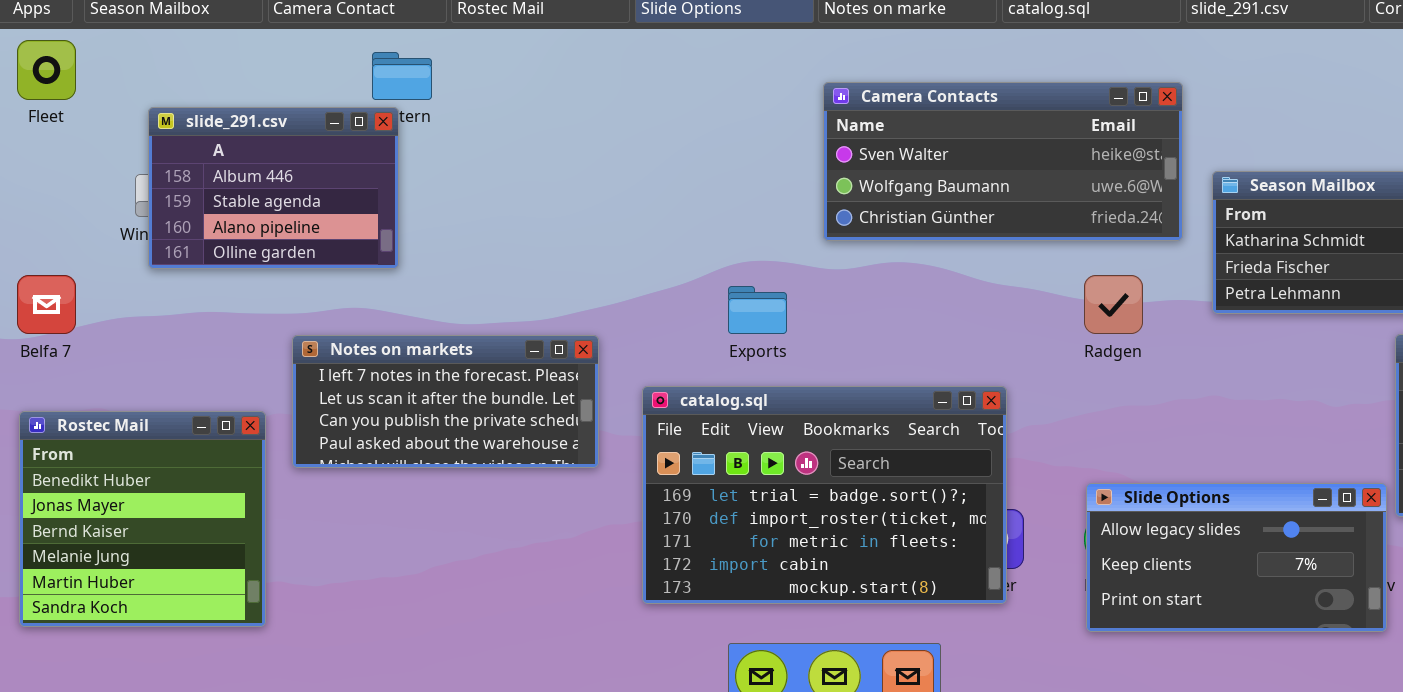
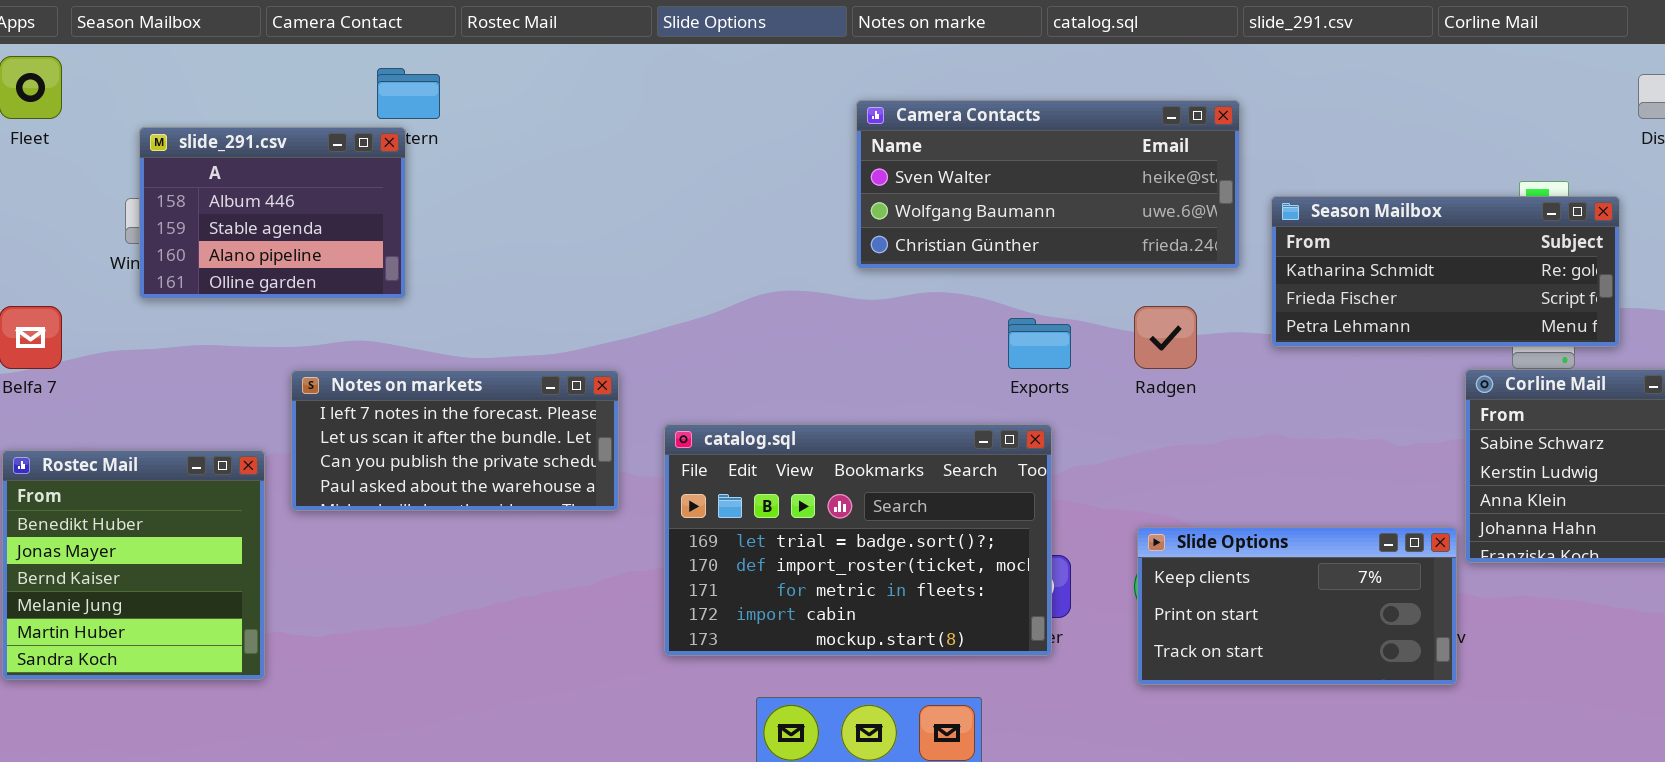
Exports: [728,286,787,334] -> [1008,318,1071,369], moved
Slide Options: [1086,483,1387,632] -> [1137,527,1457,685], scrolled down 1 row

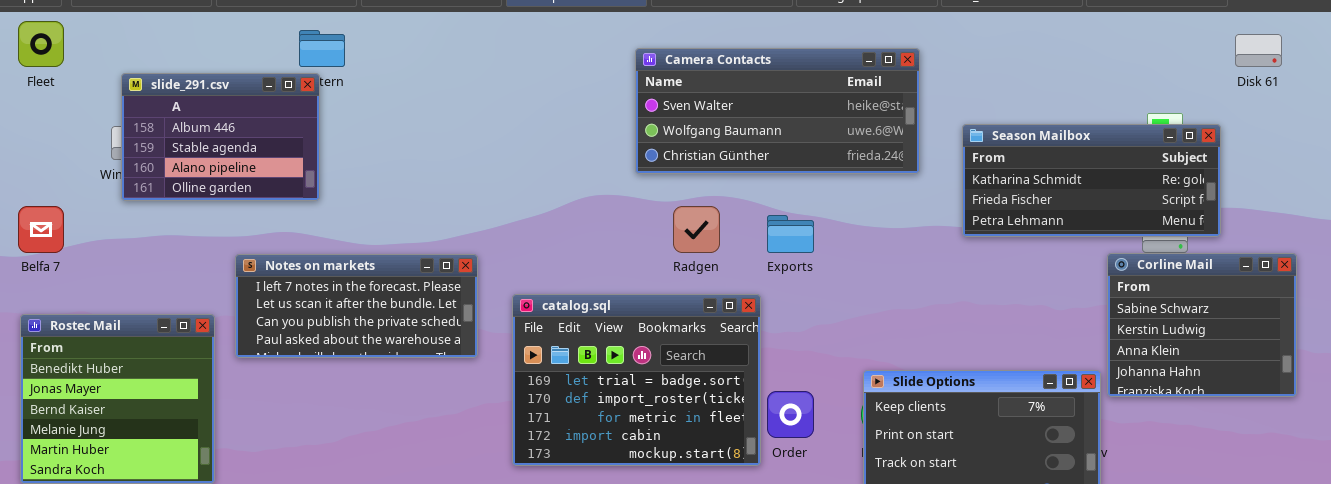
Camera Contacts: [856,100,1240,269] -> [635,48,920,174], moved
Radgen: [1134,306,1197,369] -> [673,206,720,253], moved
catalog.sql: [664,424,1052,656] -> [512,294,761,466], resized

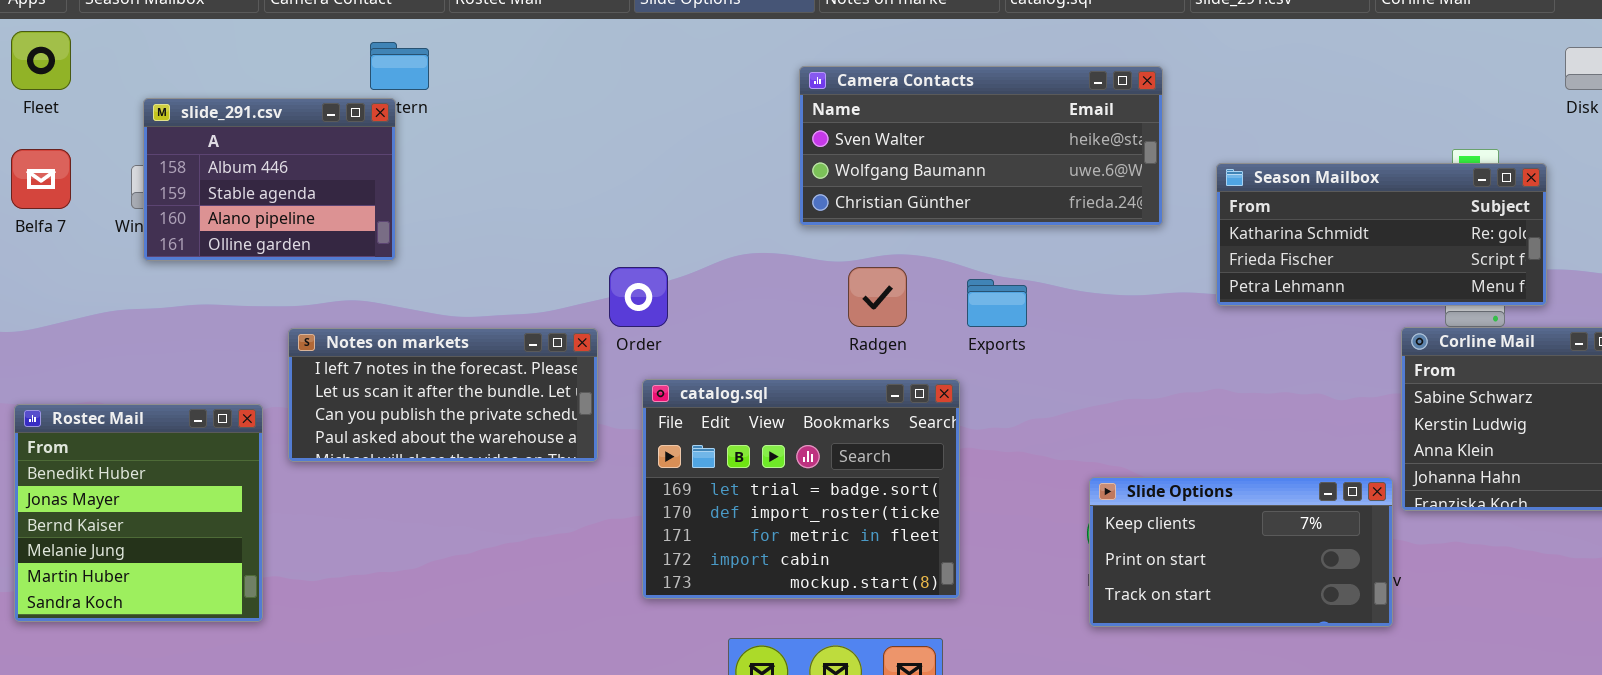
Belfa 7: [18,206,64,253] -> [11,149,71,209], moved
Order: [767,391,814,438] -> [609,267,668,327], moved

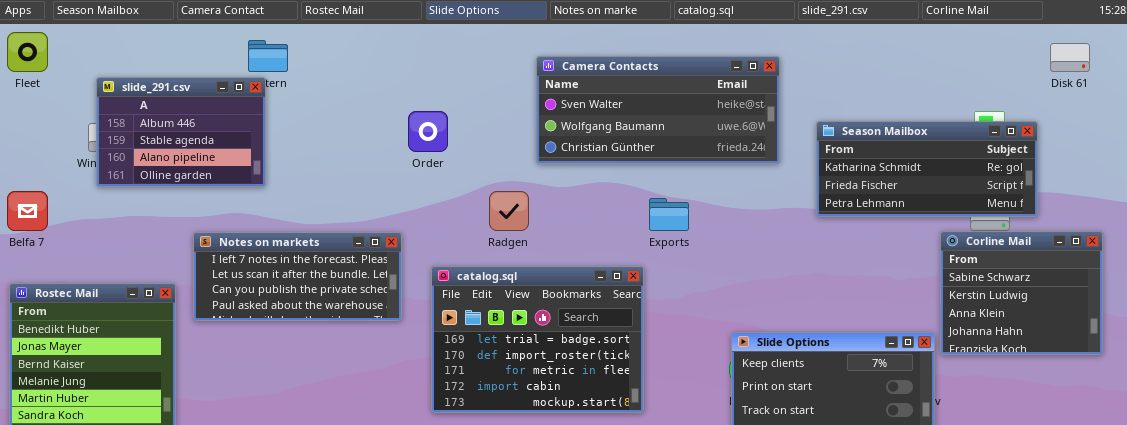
Belfa 7: [11,149,71,209] -> [7,191,48,231], moved
Order: [609,267,668,327] -> [408,111,448,152], moved
Radgen: [848,267,907,327] -> [489,191,529,231], moved

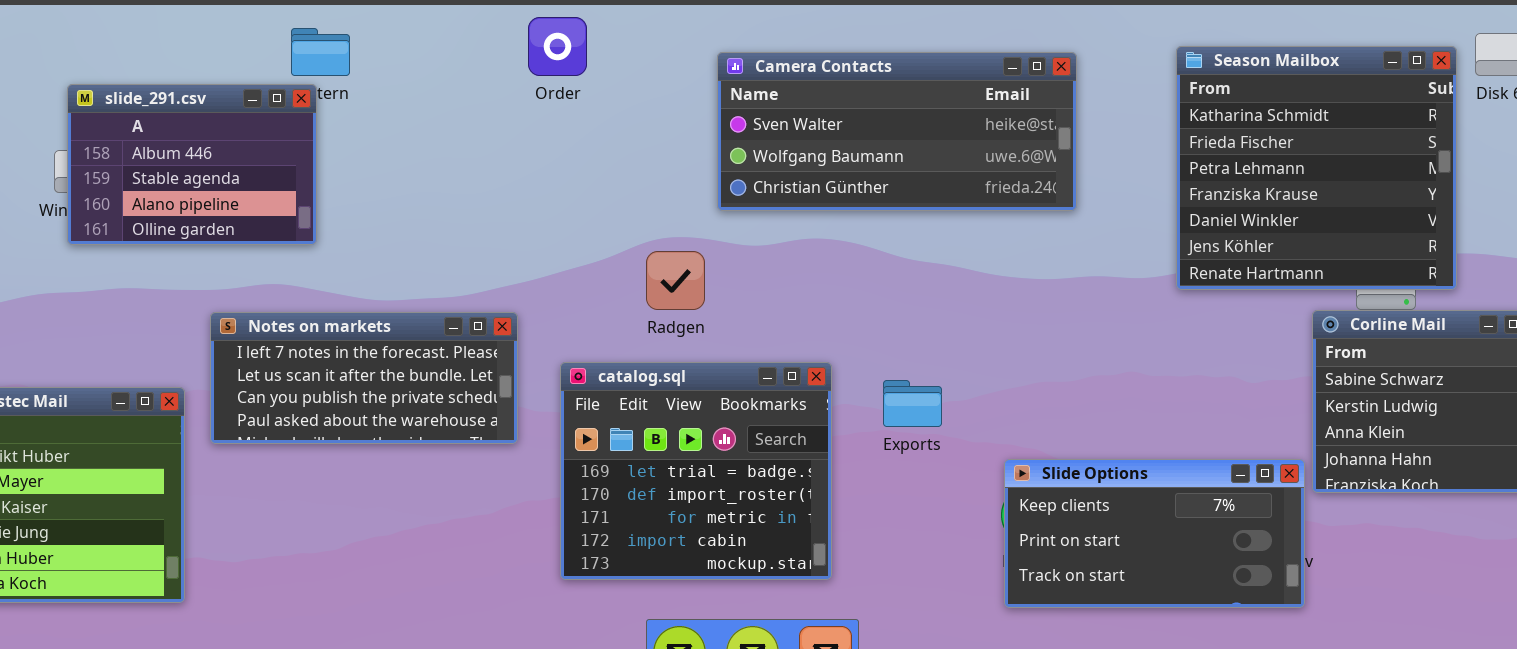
Order: [408,111,448,152] -> [528,17,587,76], moved
Season Mailbox: [816,121,1038,217] -> [1176,46,1457,290], resized
Exports: [649,198,689,231] -> [883,380,942,427], moved
catalog.sql: [431,266,644,413] -> [560,362,832,580], resized

